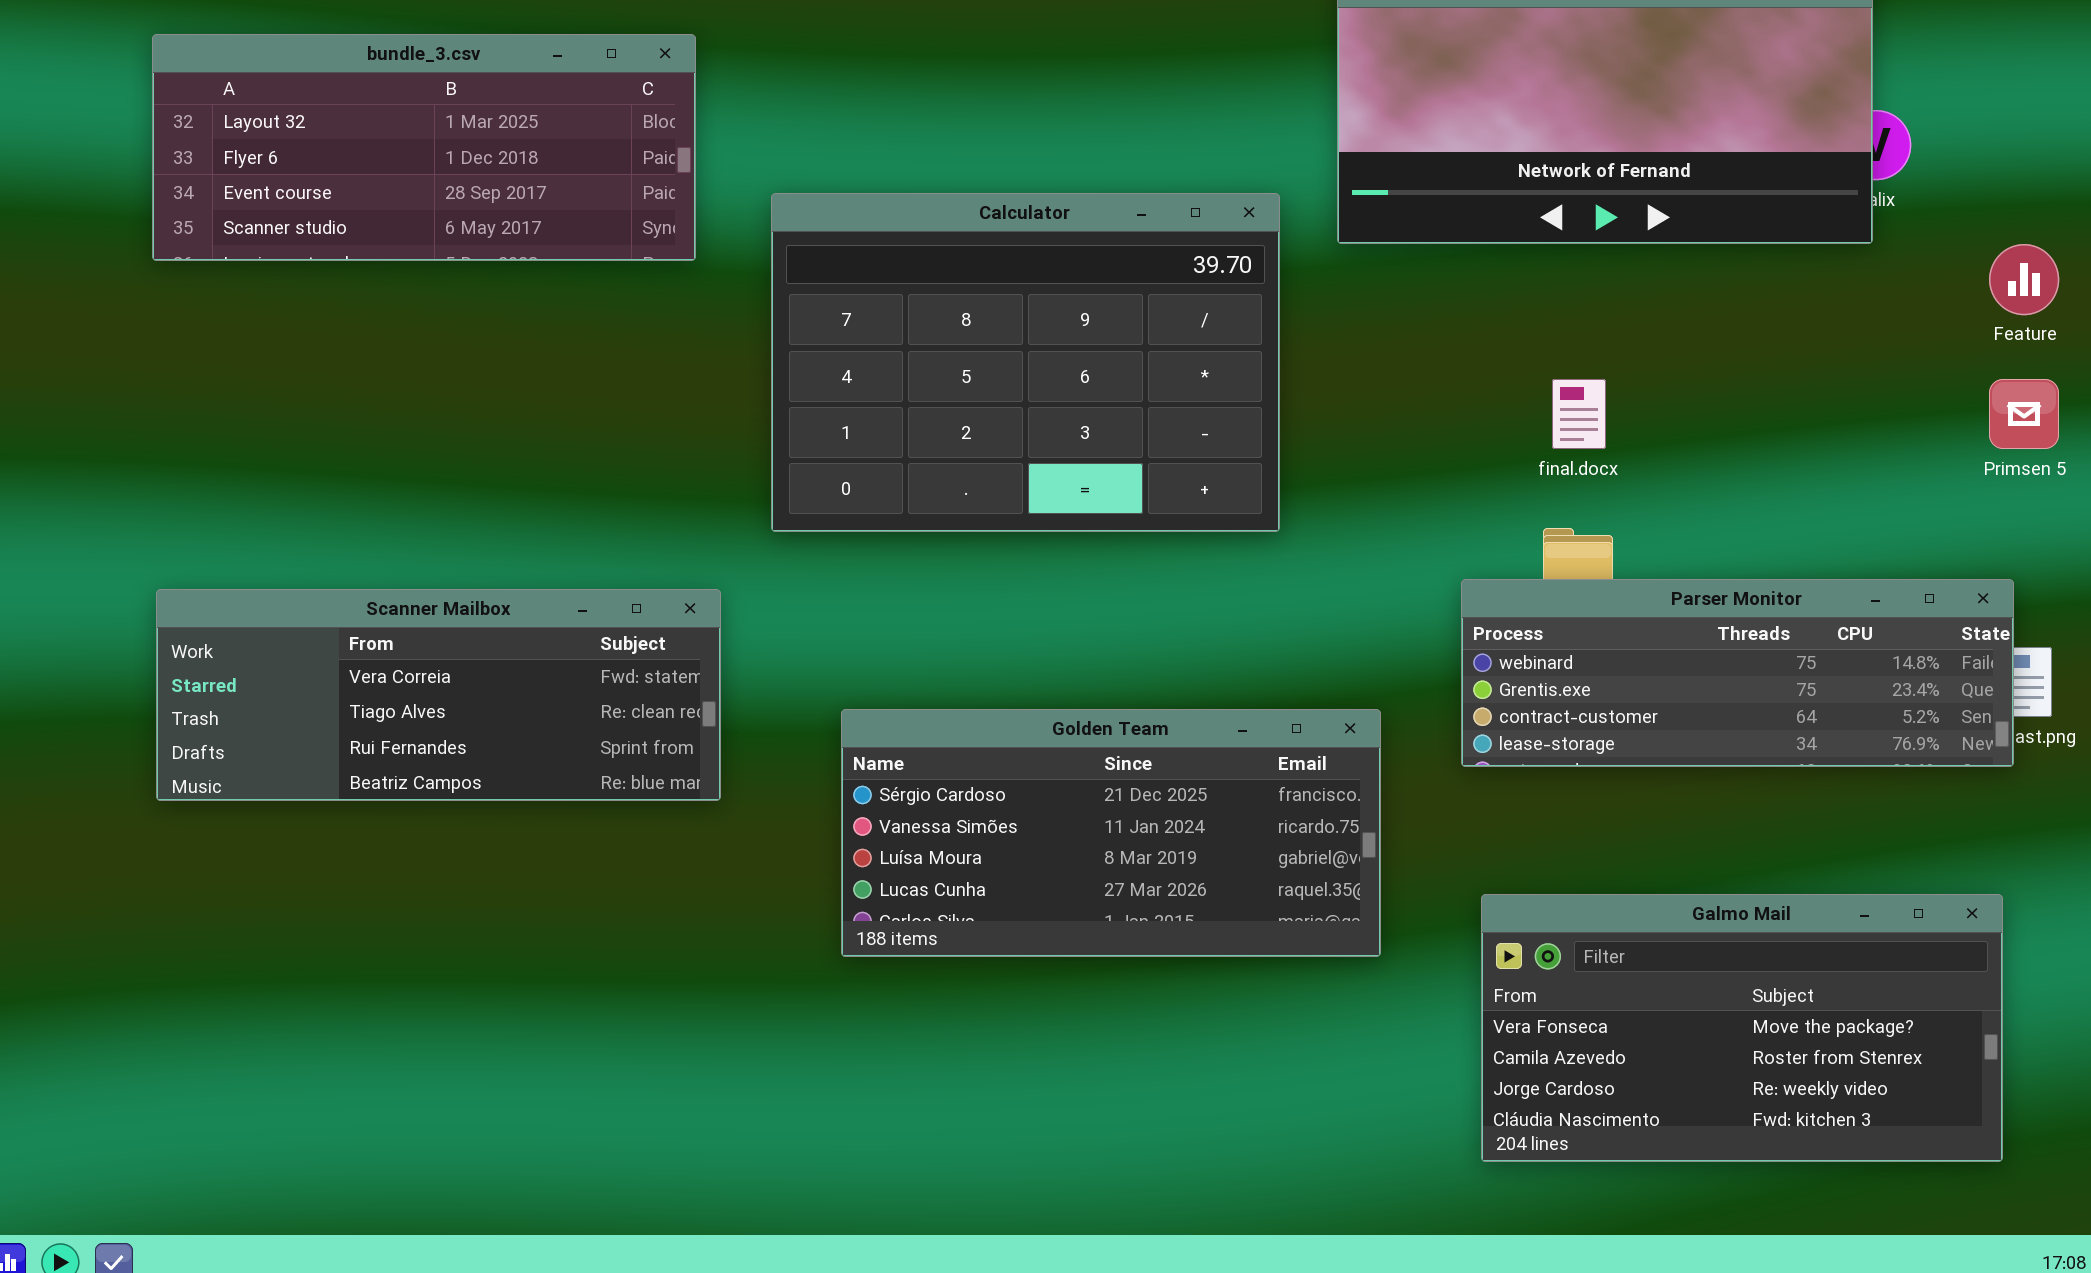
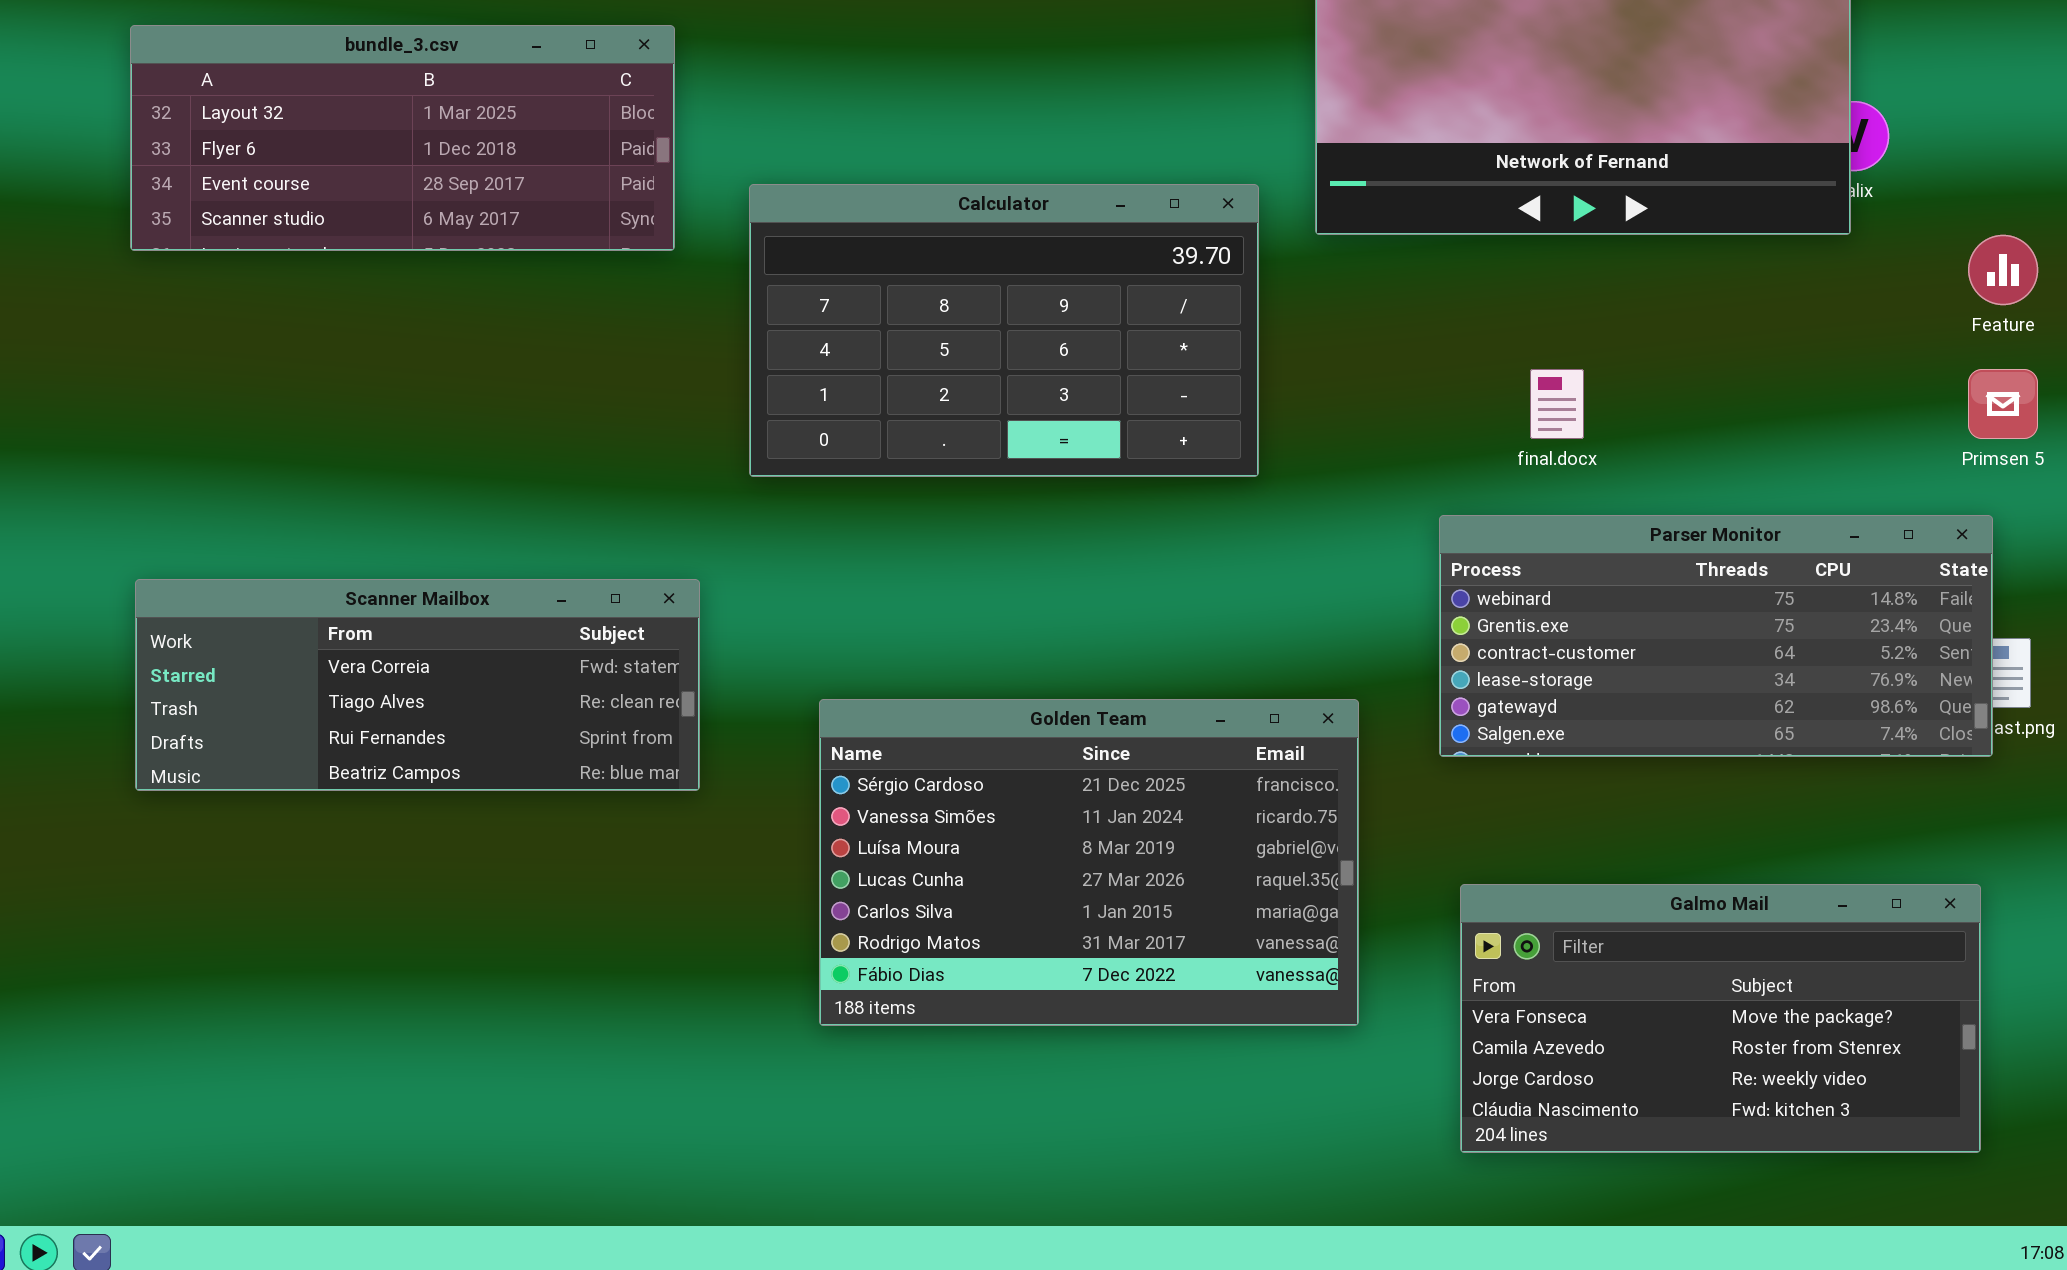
Calculator: [771,193,1280,532] -> [749,184,1259,477], resized
Parser Monitor: [1461,579,2014,767] -> [1439,515,1993,757], resized
Golden Team: [841,709,1381,957] -> [819,699,1359,1026], resized

